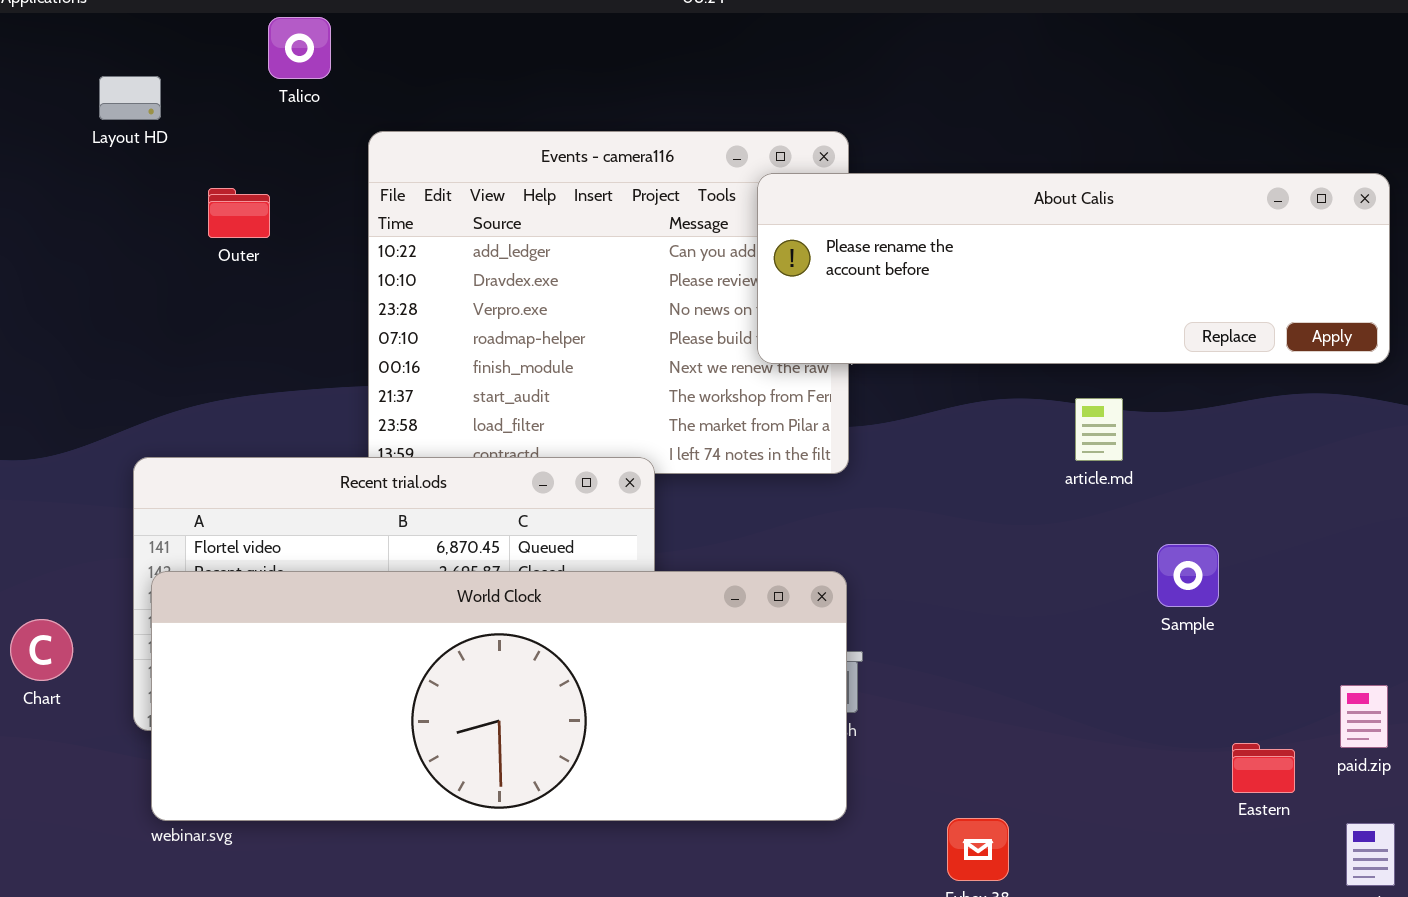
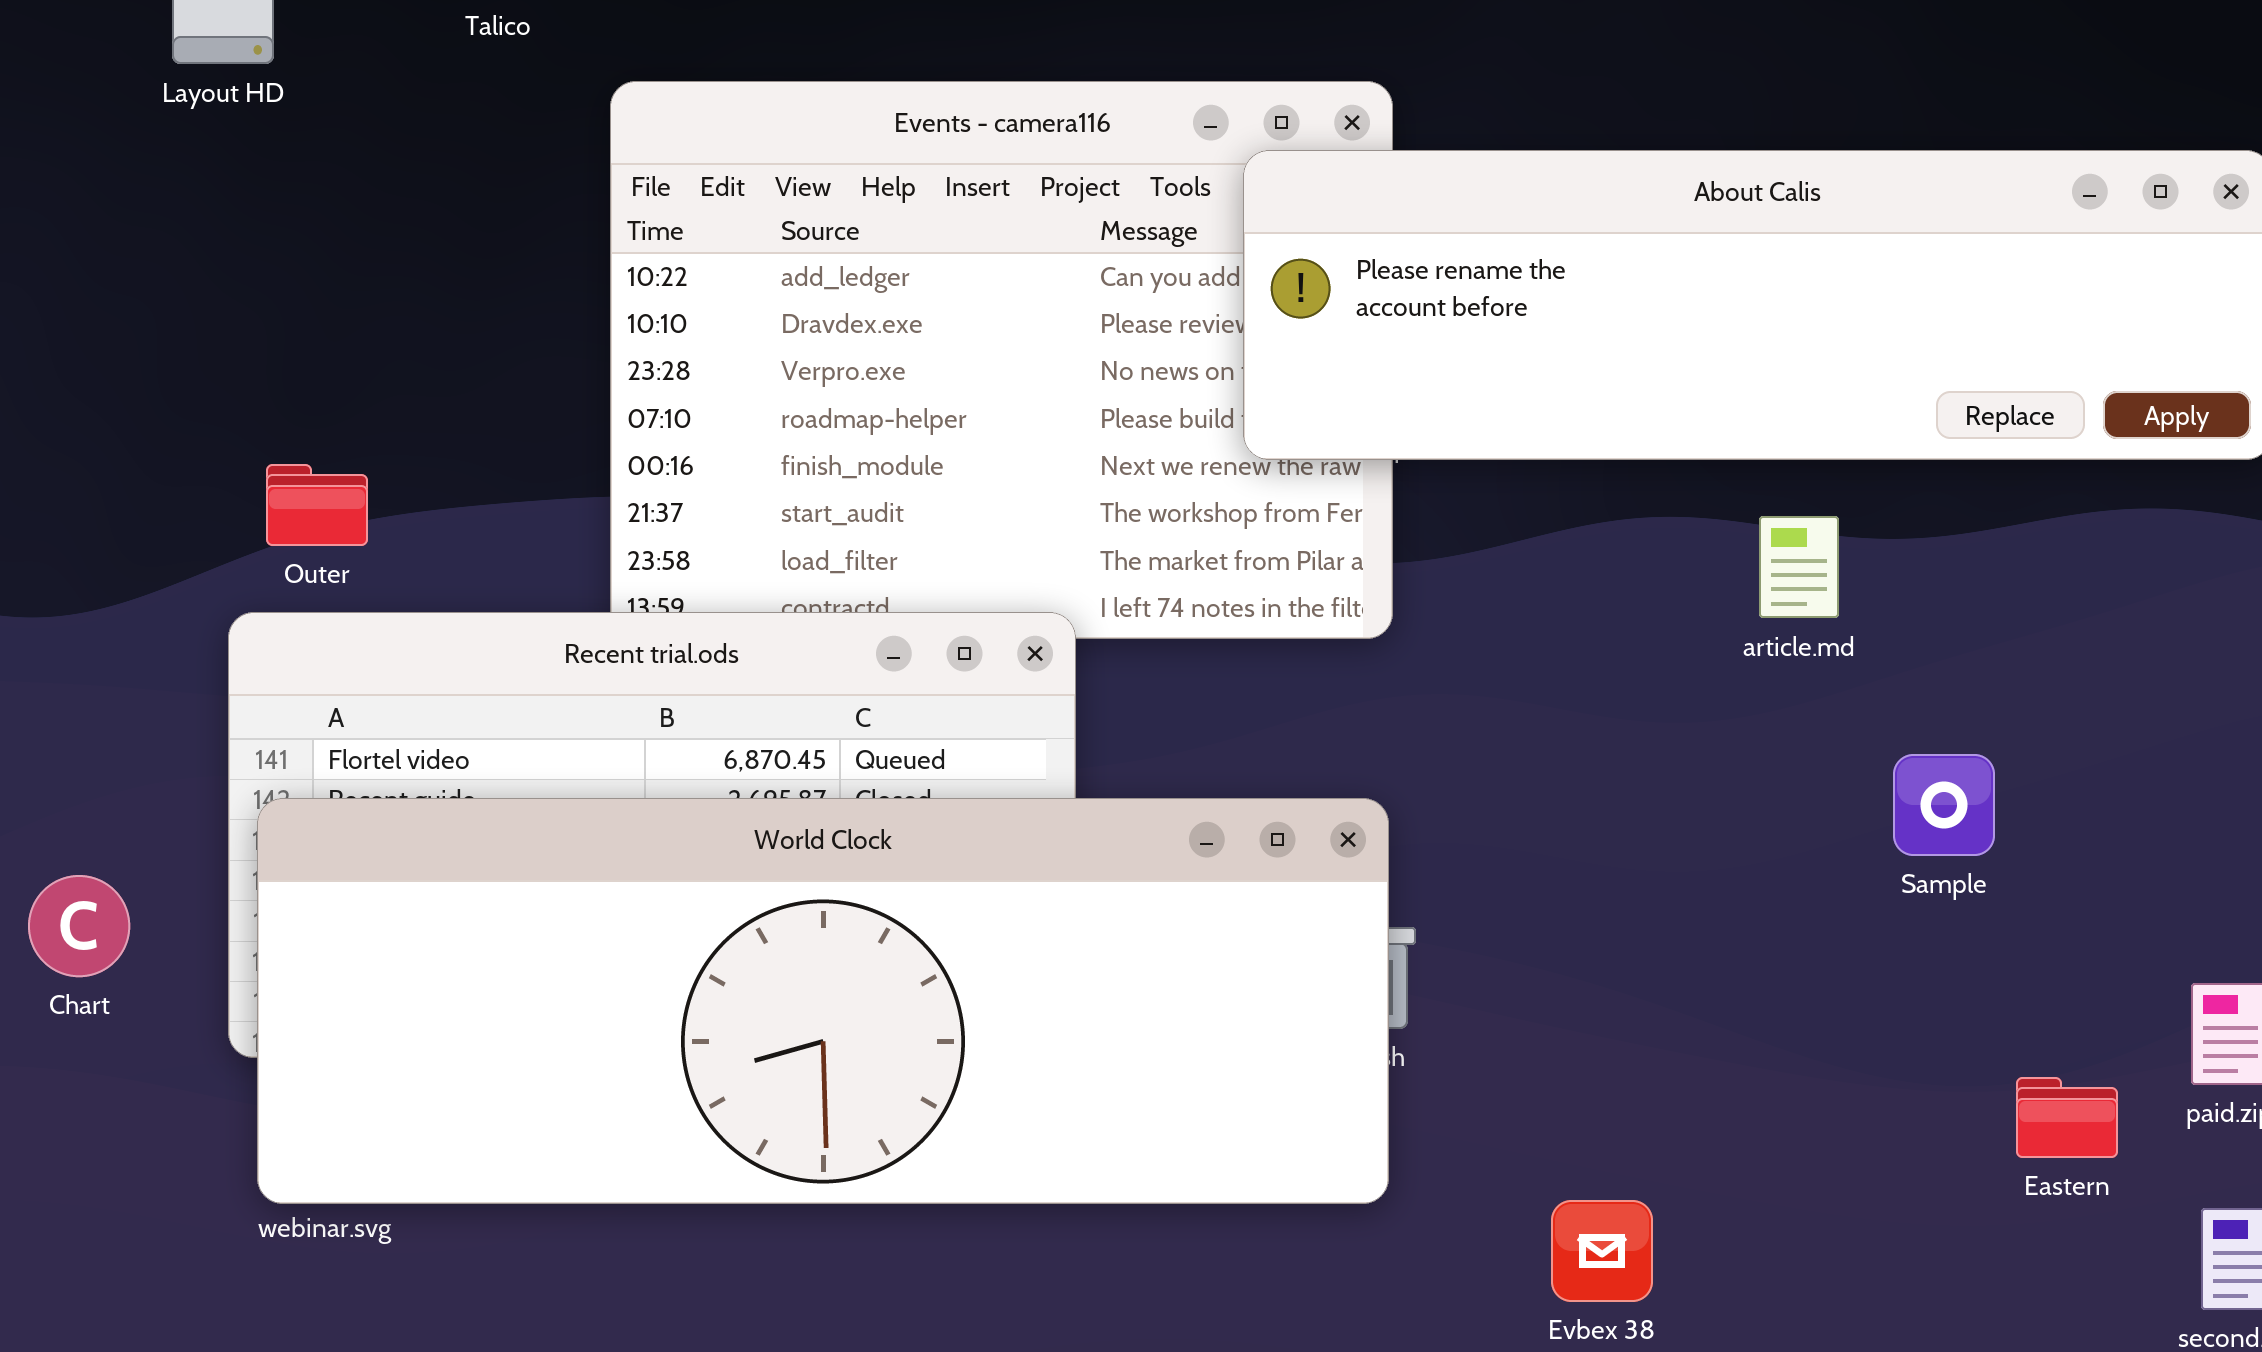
Outer: [208,188,270,238] -> [266,464,368,546], moved

